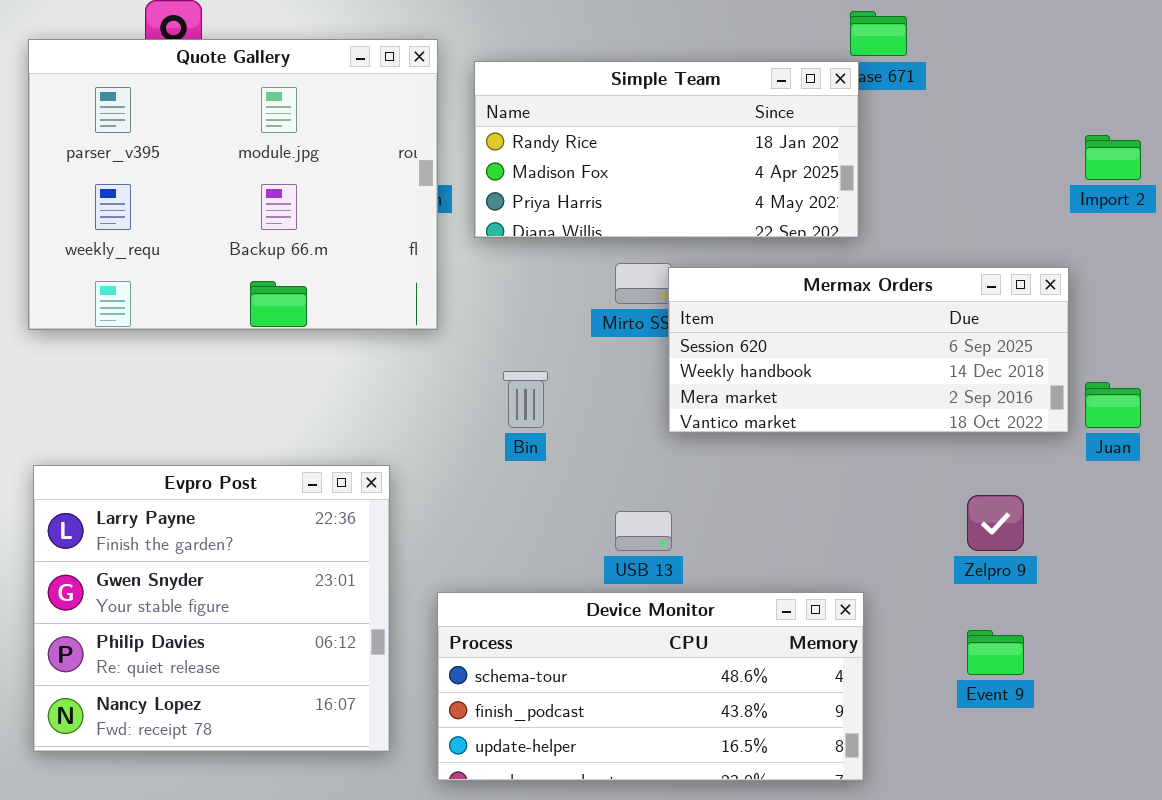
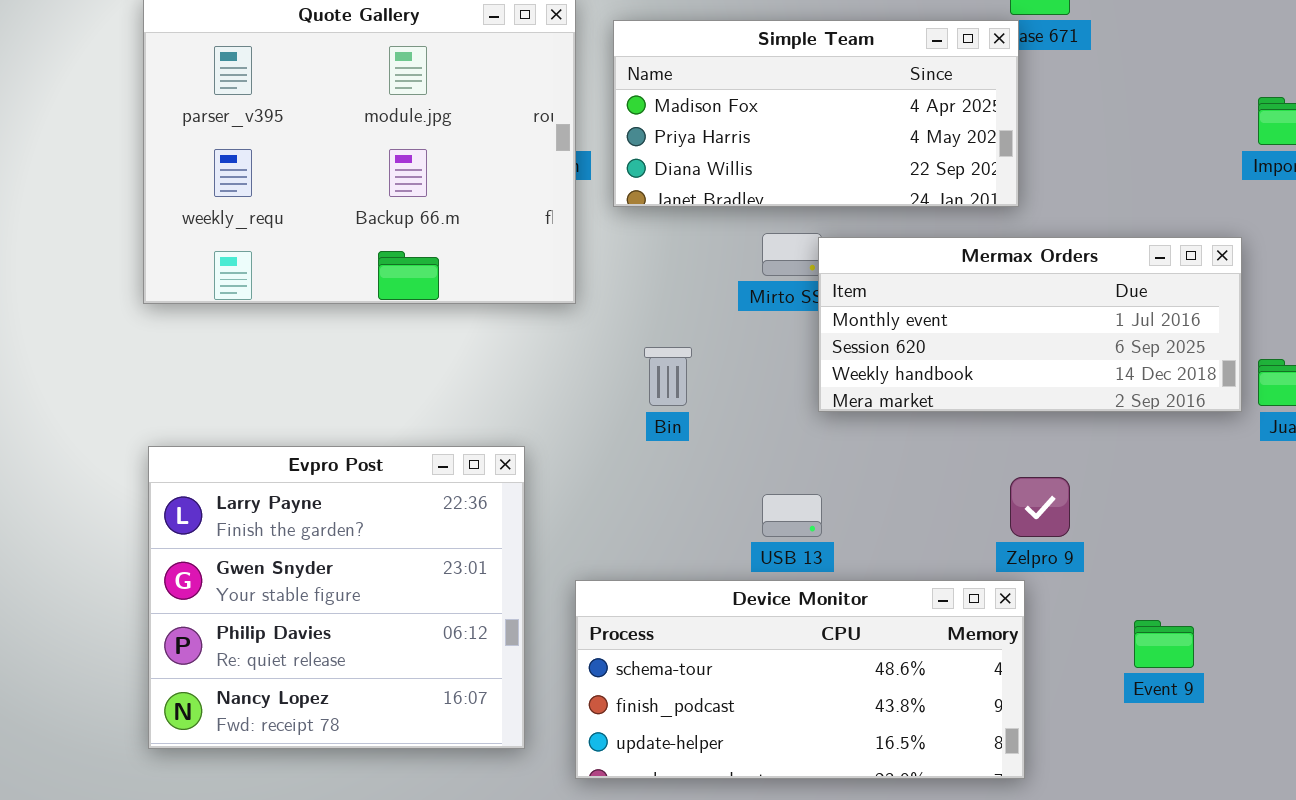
Simple Team: [474,61,859,238] -> [613,20,1019,207], scrolled down 1 row
Mermax Orders: [668,267,1069,433] -> [818,237,1242,412], scrolled up 1 row
Zelpro 9: [967,495,1024,551] -> [1010,477,1070,537], moved

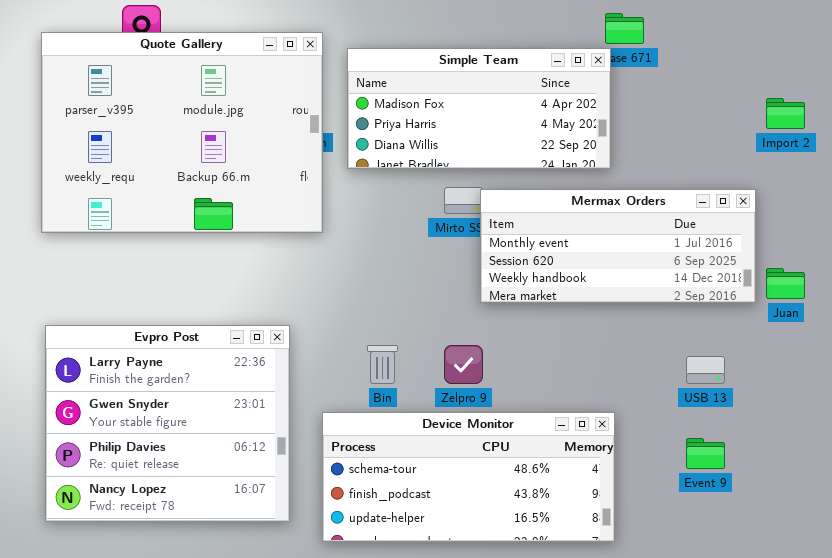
Bin: [644,347,692,406] -> [367,345,398,384], moved
Zelpro 9: [1010,477,1070,537] -> [444,345,483,384], moved
USB 13: [762,494,822,537] -> [686,356,725,384], moved

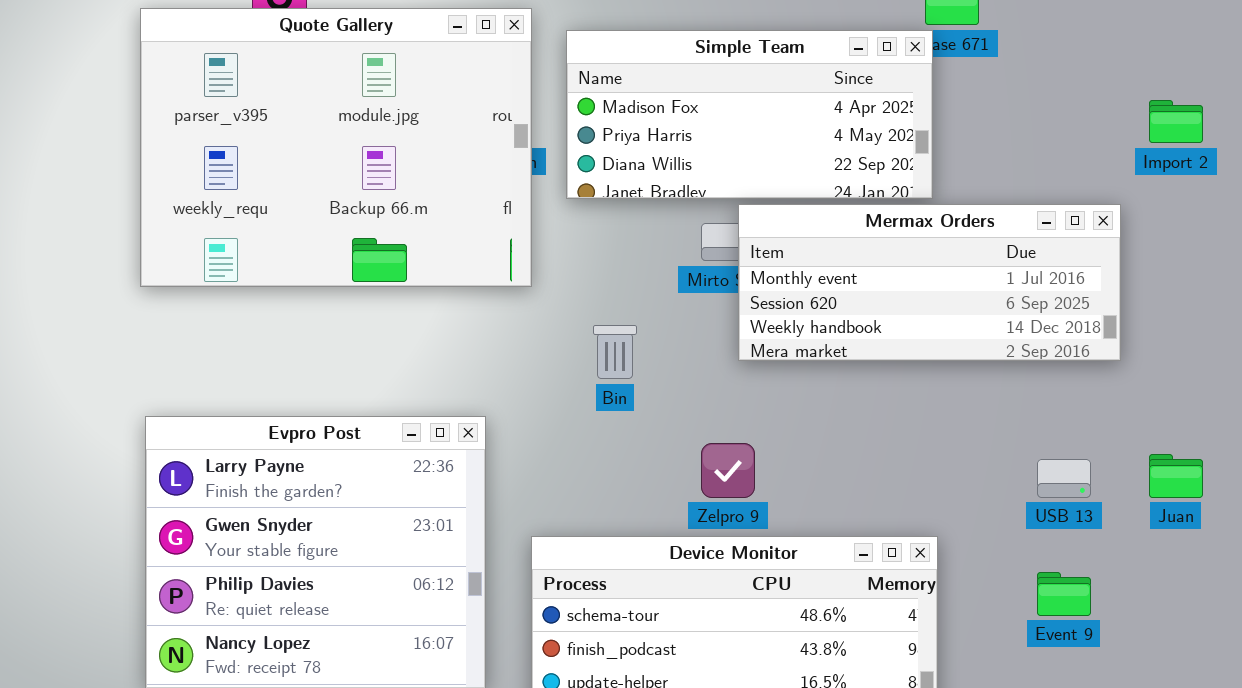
Mermax Orders: [480,189,756,303] -> [738,204,1121,361], moved
Juan: [766,268,805,299] -> [1149,454,1203,498], moved
Bin: [367,345,398,384] -> [593,325,637,379], moved

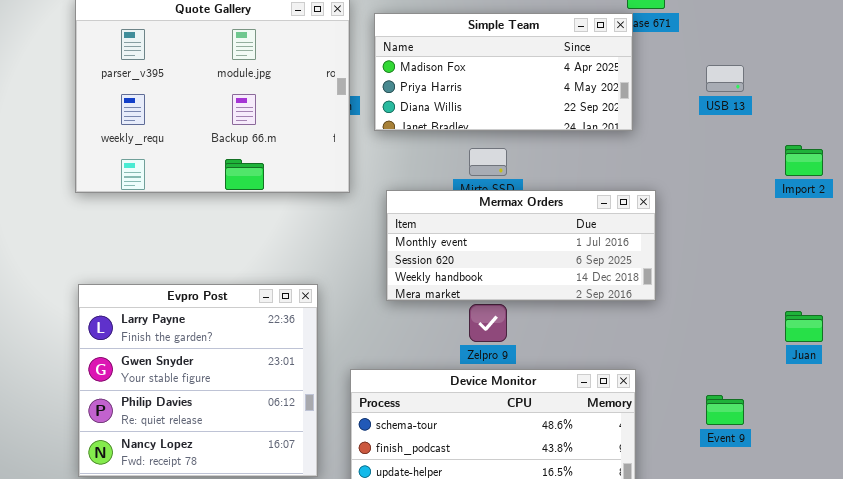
Import 2: [1149,100,1203,143] -> [785,145,823,176], moved
Mermax Orders: [738,204,1121,361] -> [386,190,656,301], moved
USB 13: [1037,459,1091,498] -> [706,65,744,92], moved

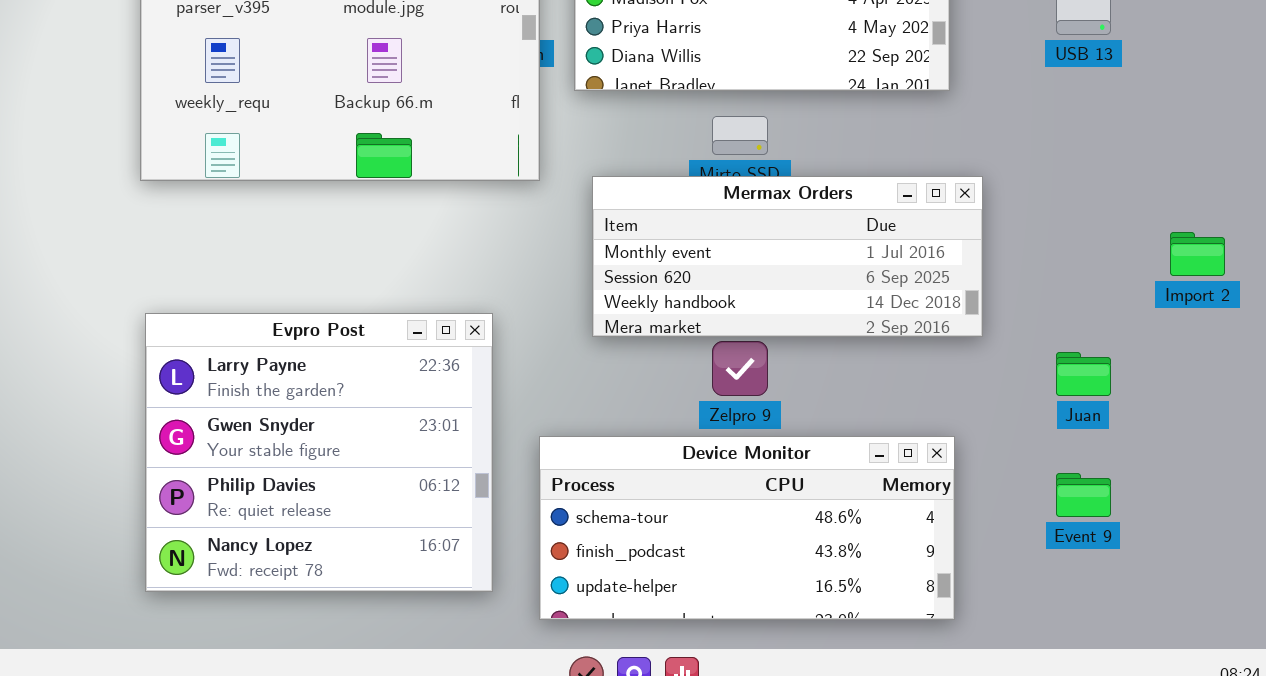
Import 2: [785,145,823,176] -> [1170,232,1225,276], moved
Juan: [785,311,823,342] -> [1056,352,1111,396], moved

